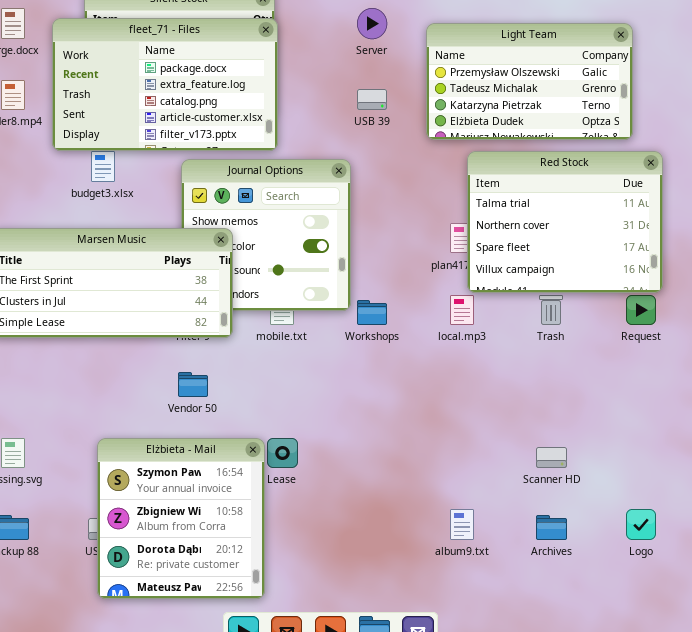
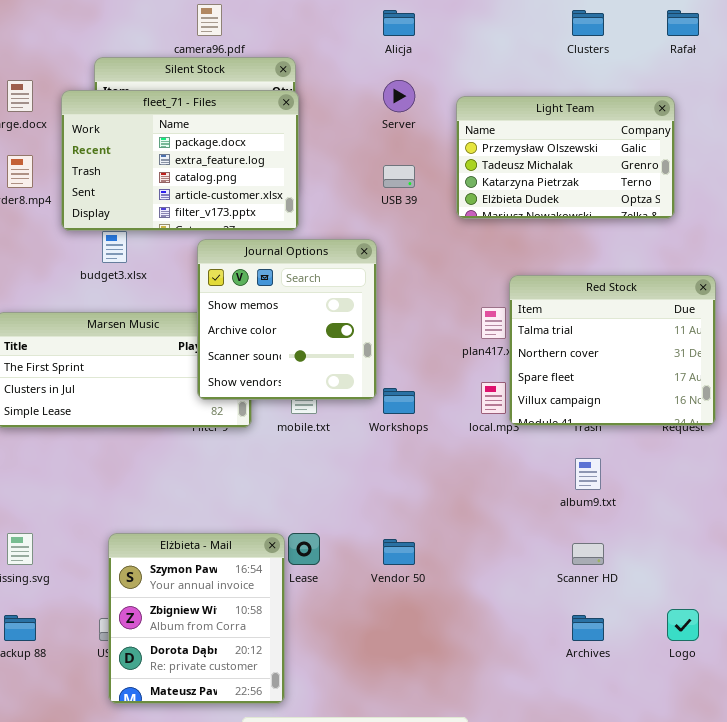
Red Stock: [467,151,663,293] -> [509,275,716,426], moved
Journal Options: [181,159,351,311] -> [197,239,377,400], raised
Vendor 50: [178,372,208,397] -> [383,539,415,565], moved
album9.txt: [450,509,474,540] -> [575,458,601,490], moved

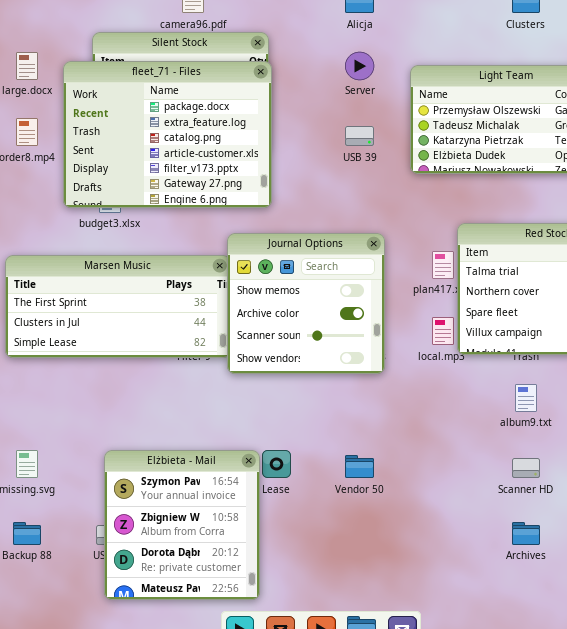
fleet_71 - Files: [61,90,299,231] -> [63,61,272,208], resized
Journal Options: [197,239,377,400] -> [227,233,385,374], moved

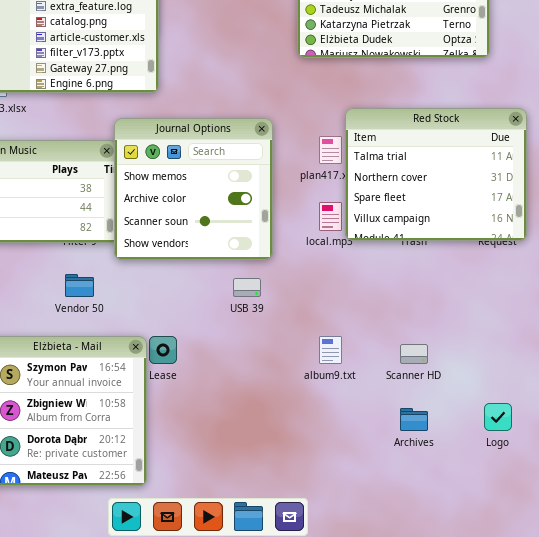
USB 39: [345,126,374,146] -> [233,278,261,297], moved
album9.txt: [515,384,537,412] -> [319,336,342,364], moved
Vendor 50: [345,455,374,478] -> [65,274,94,297], moved

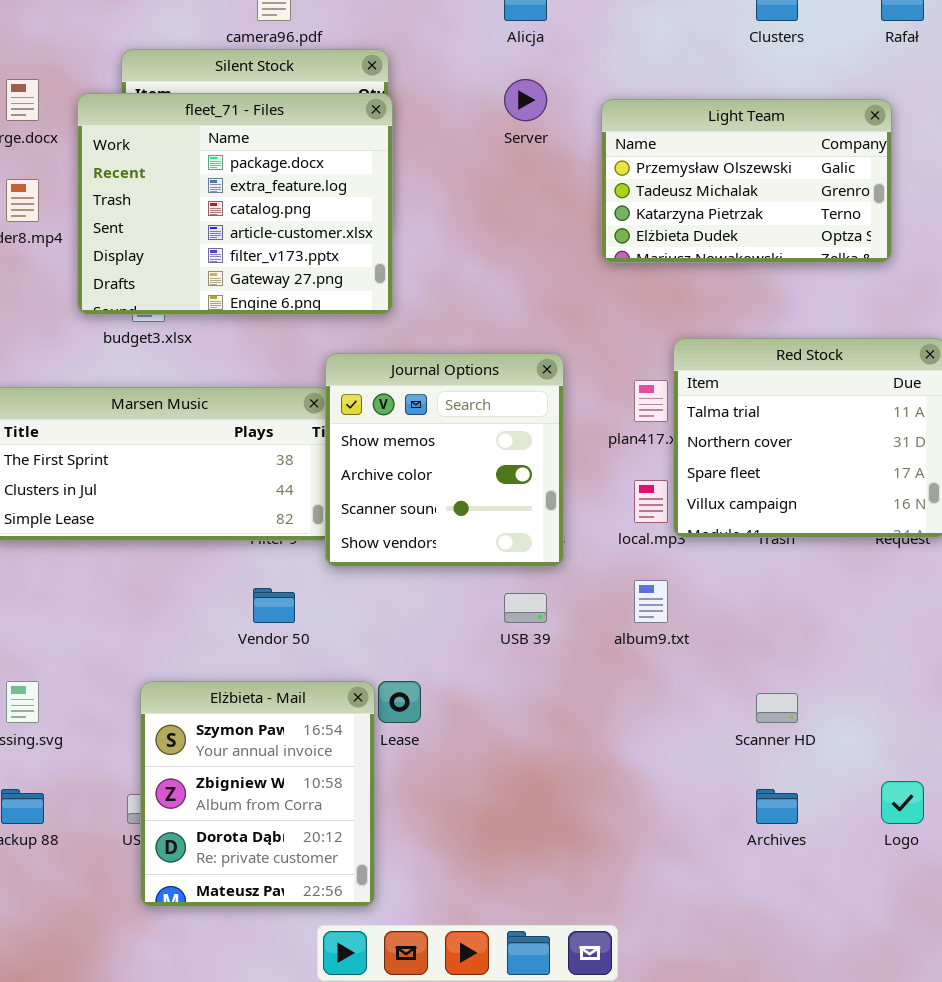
album9.txt: [319,336,342,364] -> [634,580,668,623], moved

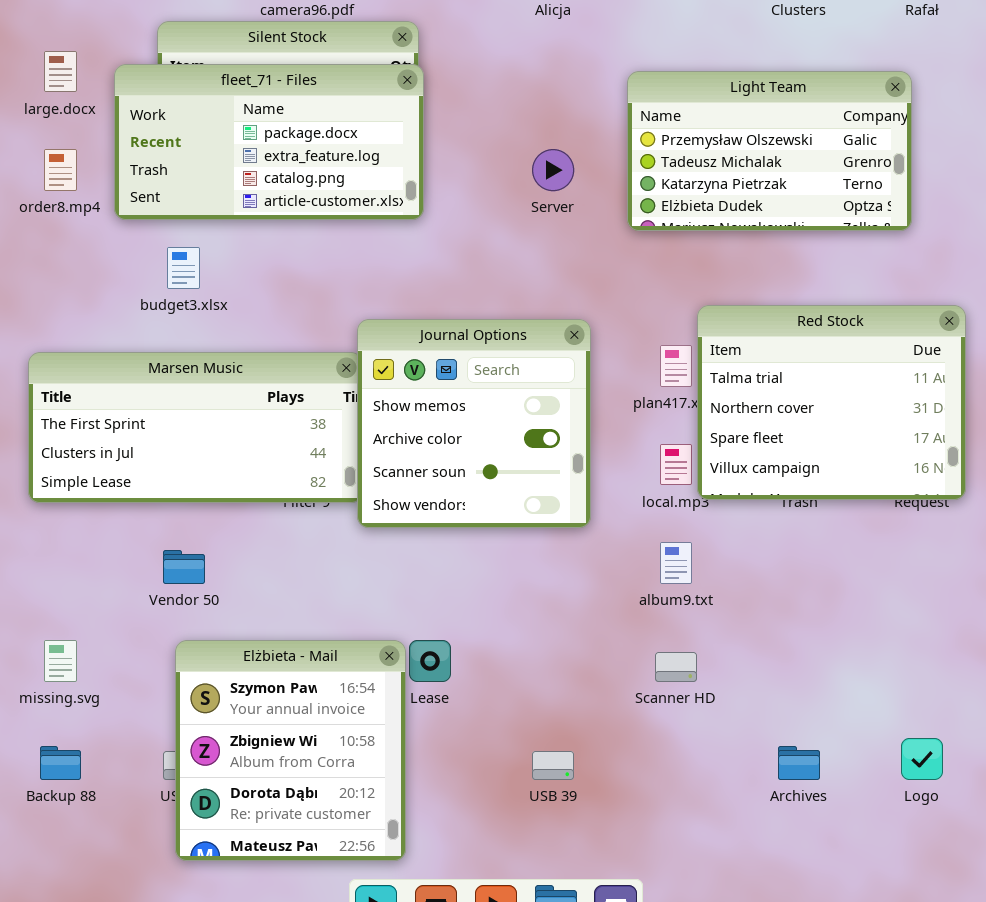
Server: [504,79,547,121] -> [532,149,574,191], moved
fleet_71 - Files: [77,93,393,315] -> [114,64,424,220], resized
Vendor 50: [253,588,295,623] -> [163,550,205,584], moved
USB 39: [504,593,547,623] -> [532,751,574,780], moved
Scanner HD: [756,693,798,723] -> [655,652,697,682], moved

